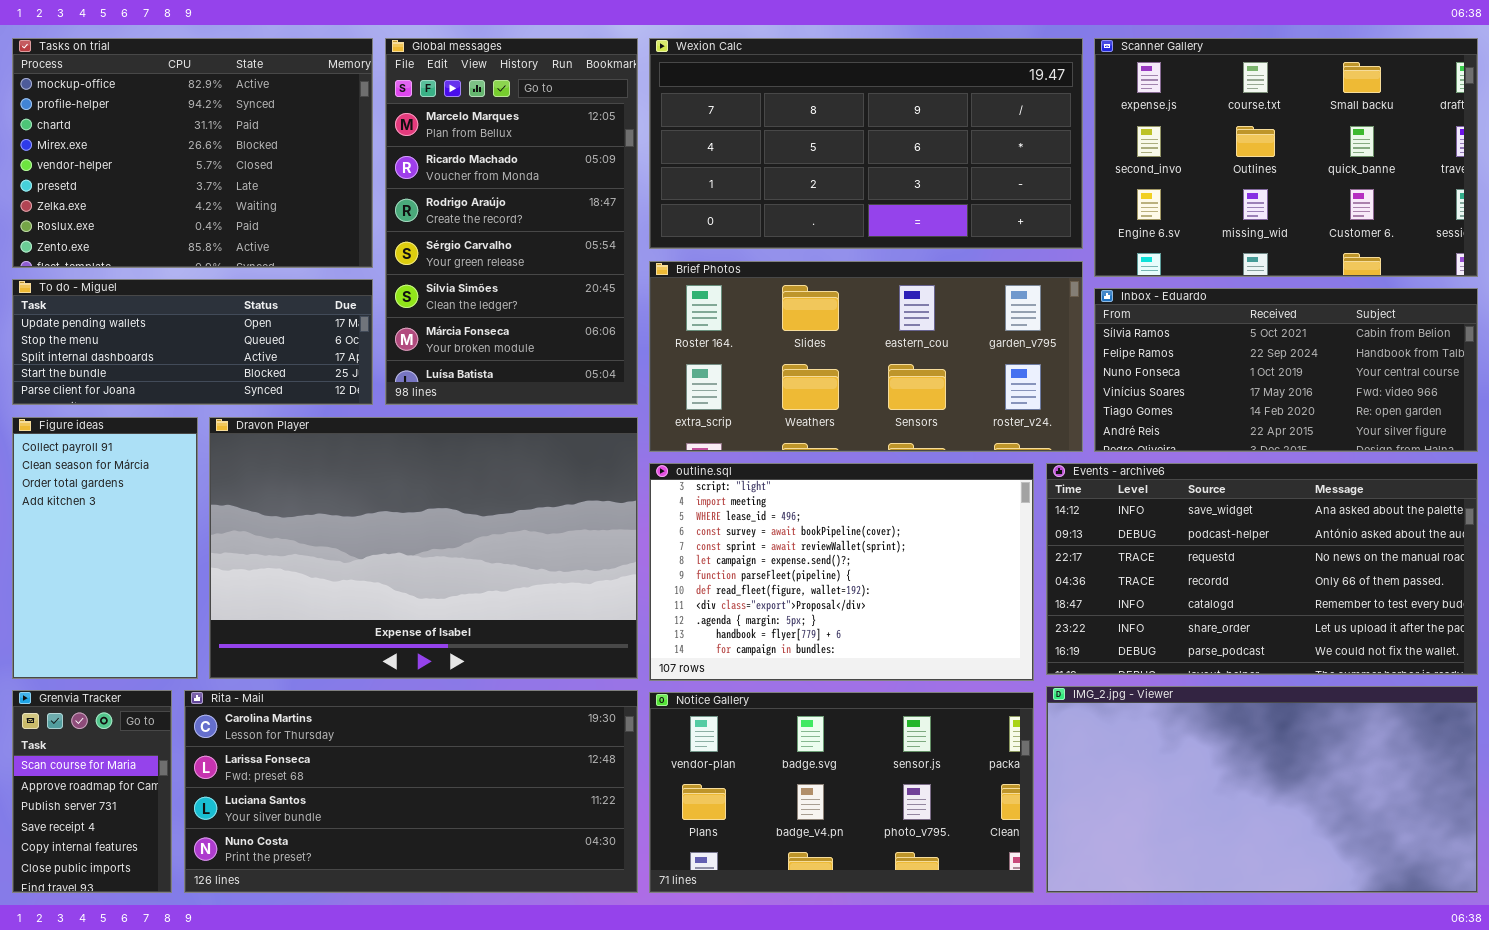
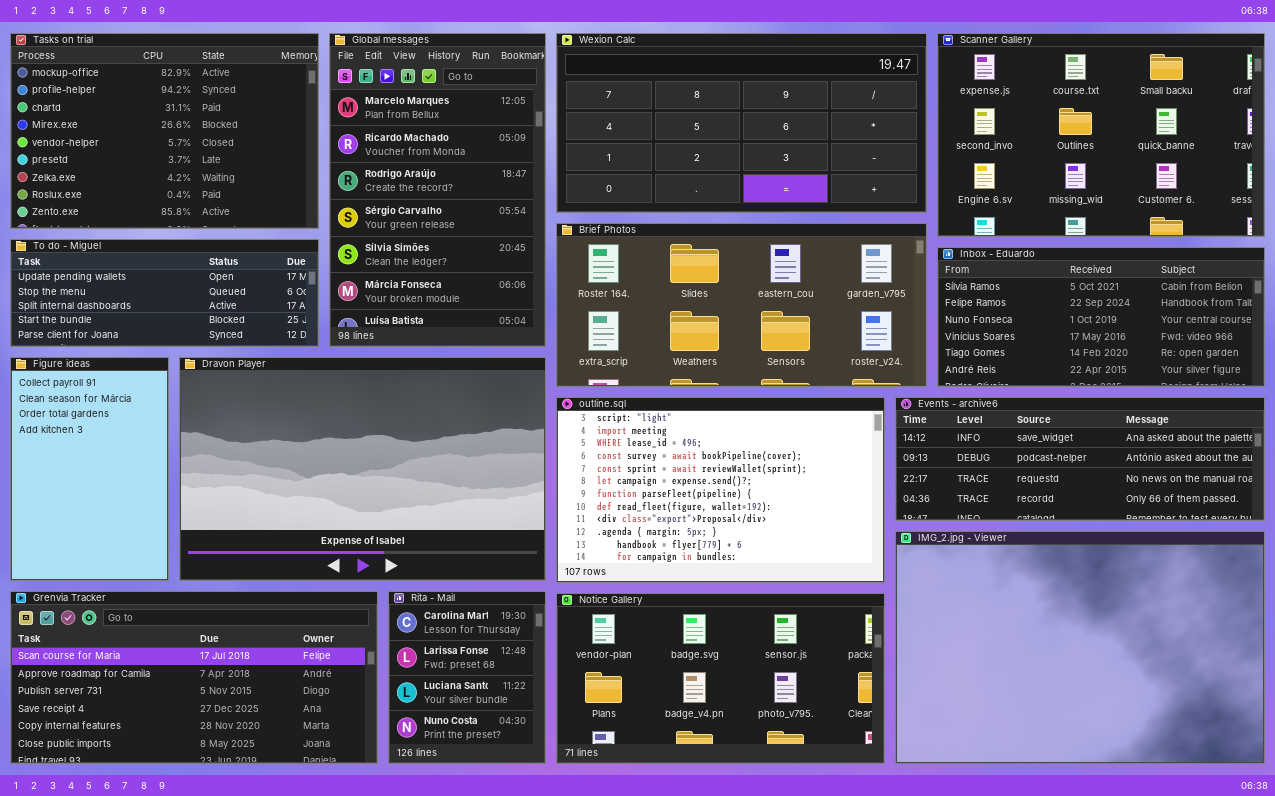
Events - archive6: [1046,463,1478,675] -> [895,397,1265,521], resized
IMG_2.jpg - Viewer: [1046,686,1478,893] -> [895,531,1265,764], resized
Grenvia Tracker: [12,690,172,893] -> [10,591,378,764], resized
Rita - Mail: [184,690,638,893] -> [388,591,546,764], resized

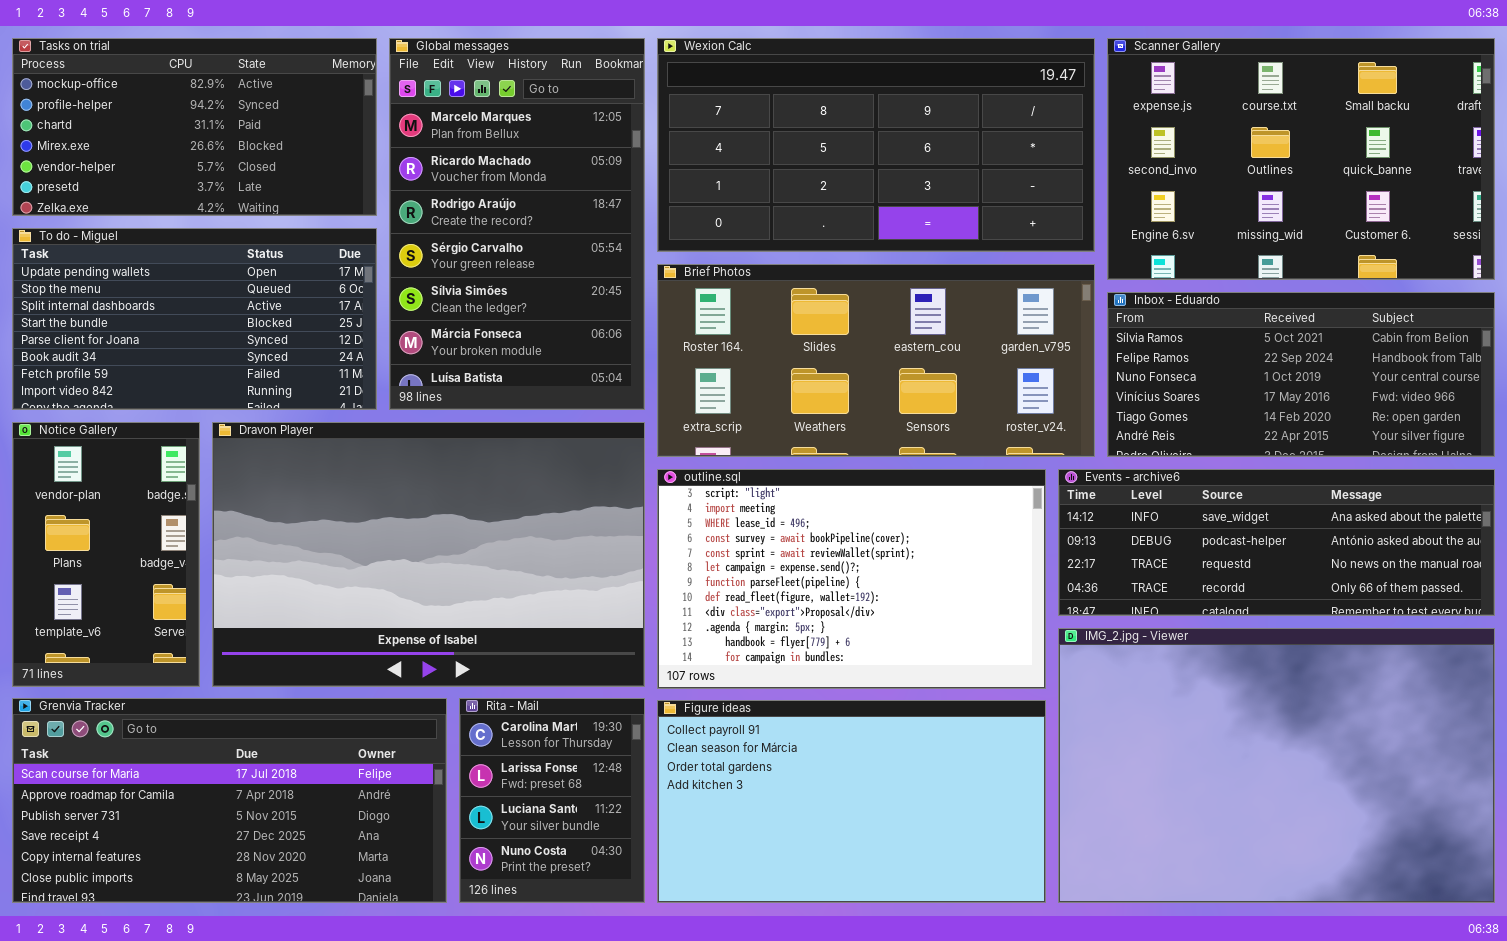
Tasks on trial: [10,33,319,229] -> [12,38,377,216], resized
To do - Miguel: [10,239,319,347] -> [12,228,377,410], resized
Figure ideas: [10,357,169,581] -> [657,700,1046,903], moved, resized
Notice Gallery: [556,593,885,764] -> [12,422,200,687], moved, resized

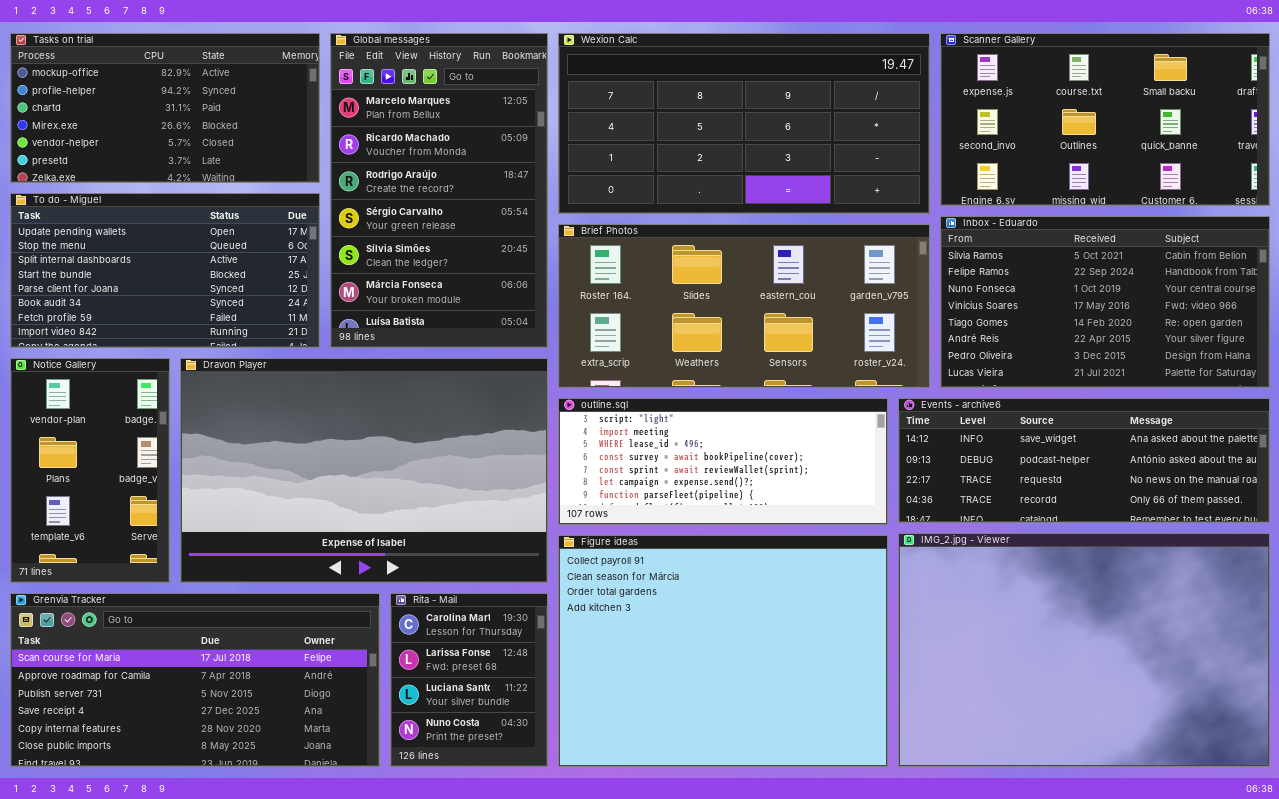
Scanner Gallery: [1107,38,1495,280] -> [940,33,1270,206], resized
Inbox - Eduardo: [1107,292,1495,457] -> [940,216,1270,388], resized
outline.sql: [657,469,1046,689] -> [558,398,888,525], resized
Figure ideas: [657,700,1046,903] -> [558,535,888,767], resized

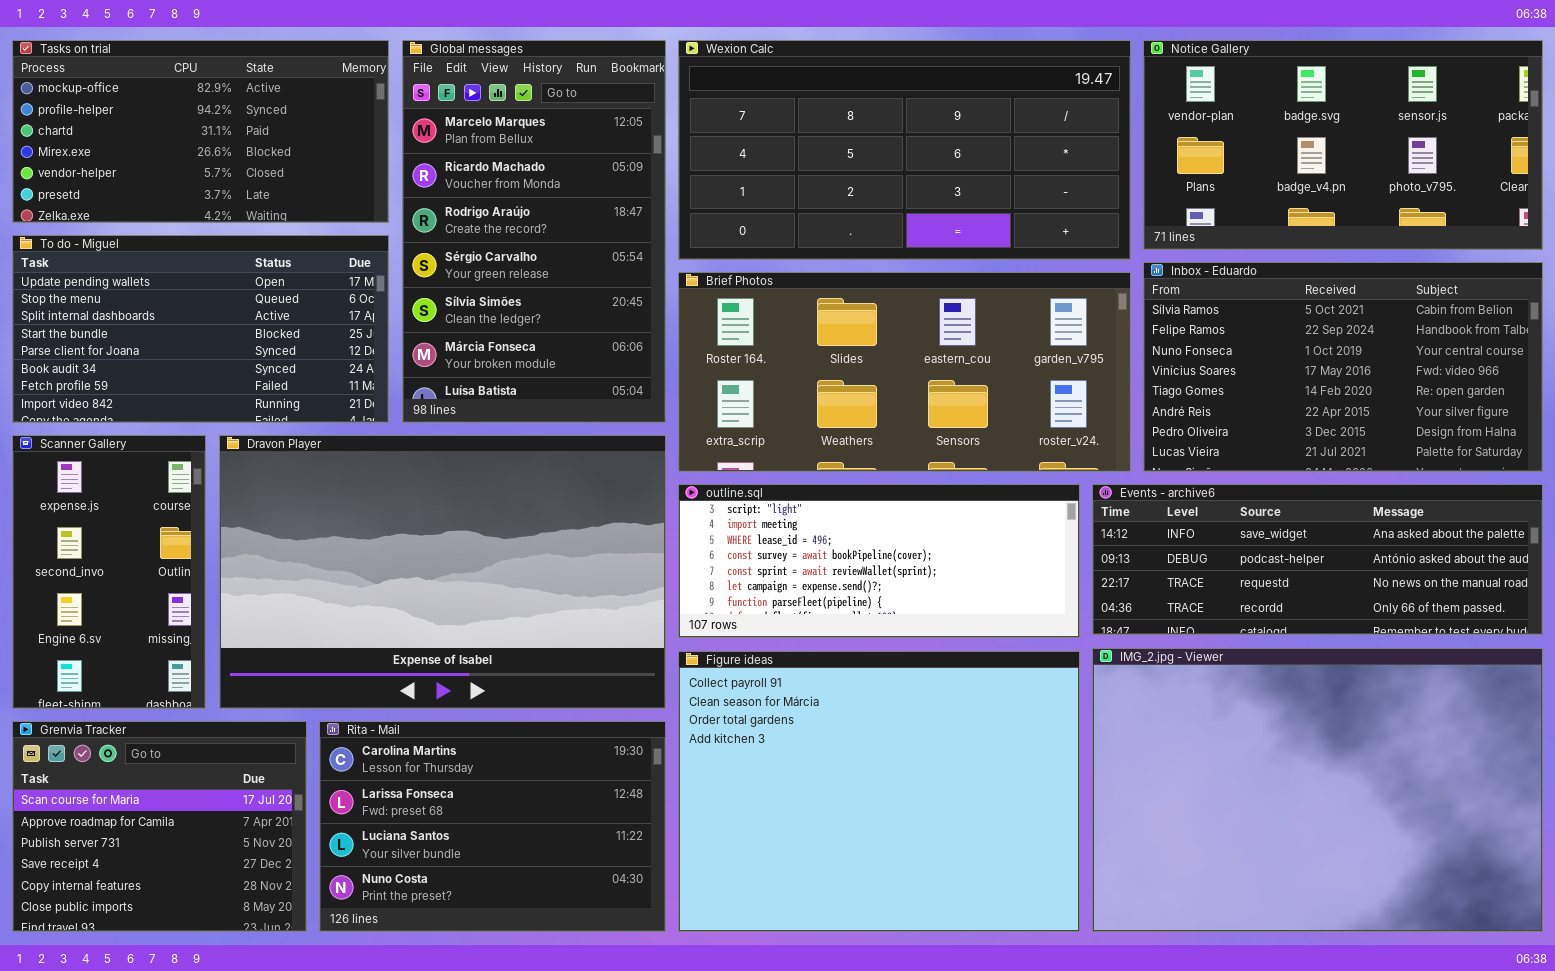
Scanner Gallery: [940,33,1270,206] -> [12,435,206,709], moved, resized
Notice Gallery: [10,358,170,583] -> [1143,40,1543,250], moved, resized
Grenvia Tracker: [10,593,380,767] -> [12,721,307,932], resized
Rita - Mail: [390,593,548,767] -> [319,721,666,932], resized

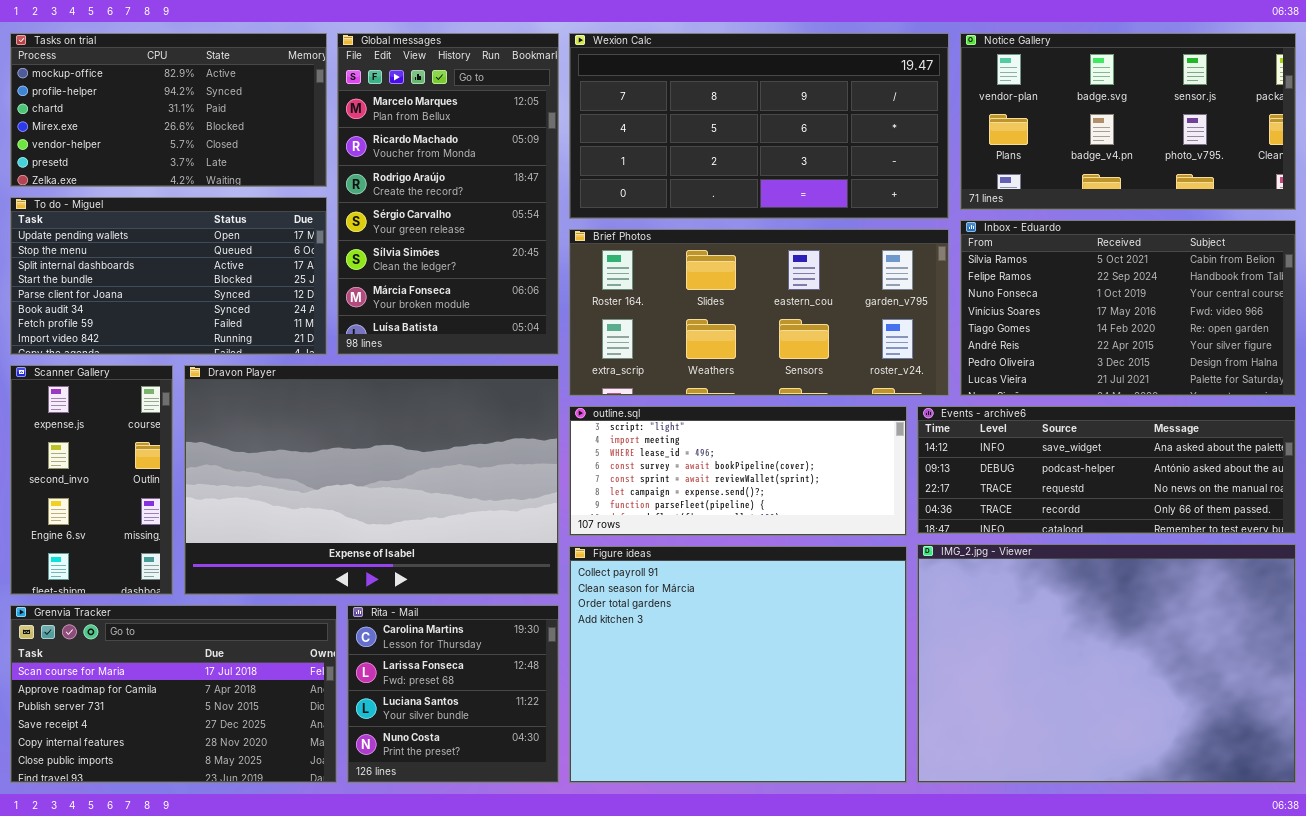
Grenvia Tracker: [12,721,307,932] -> [10,605,337,783], resized
Rita - Mail: [319,721,666,932] -> [347,605,559,783], resized

